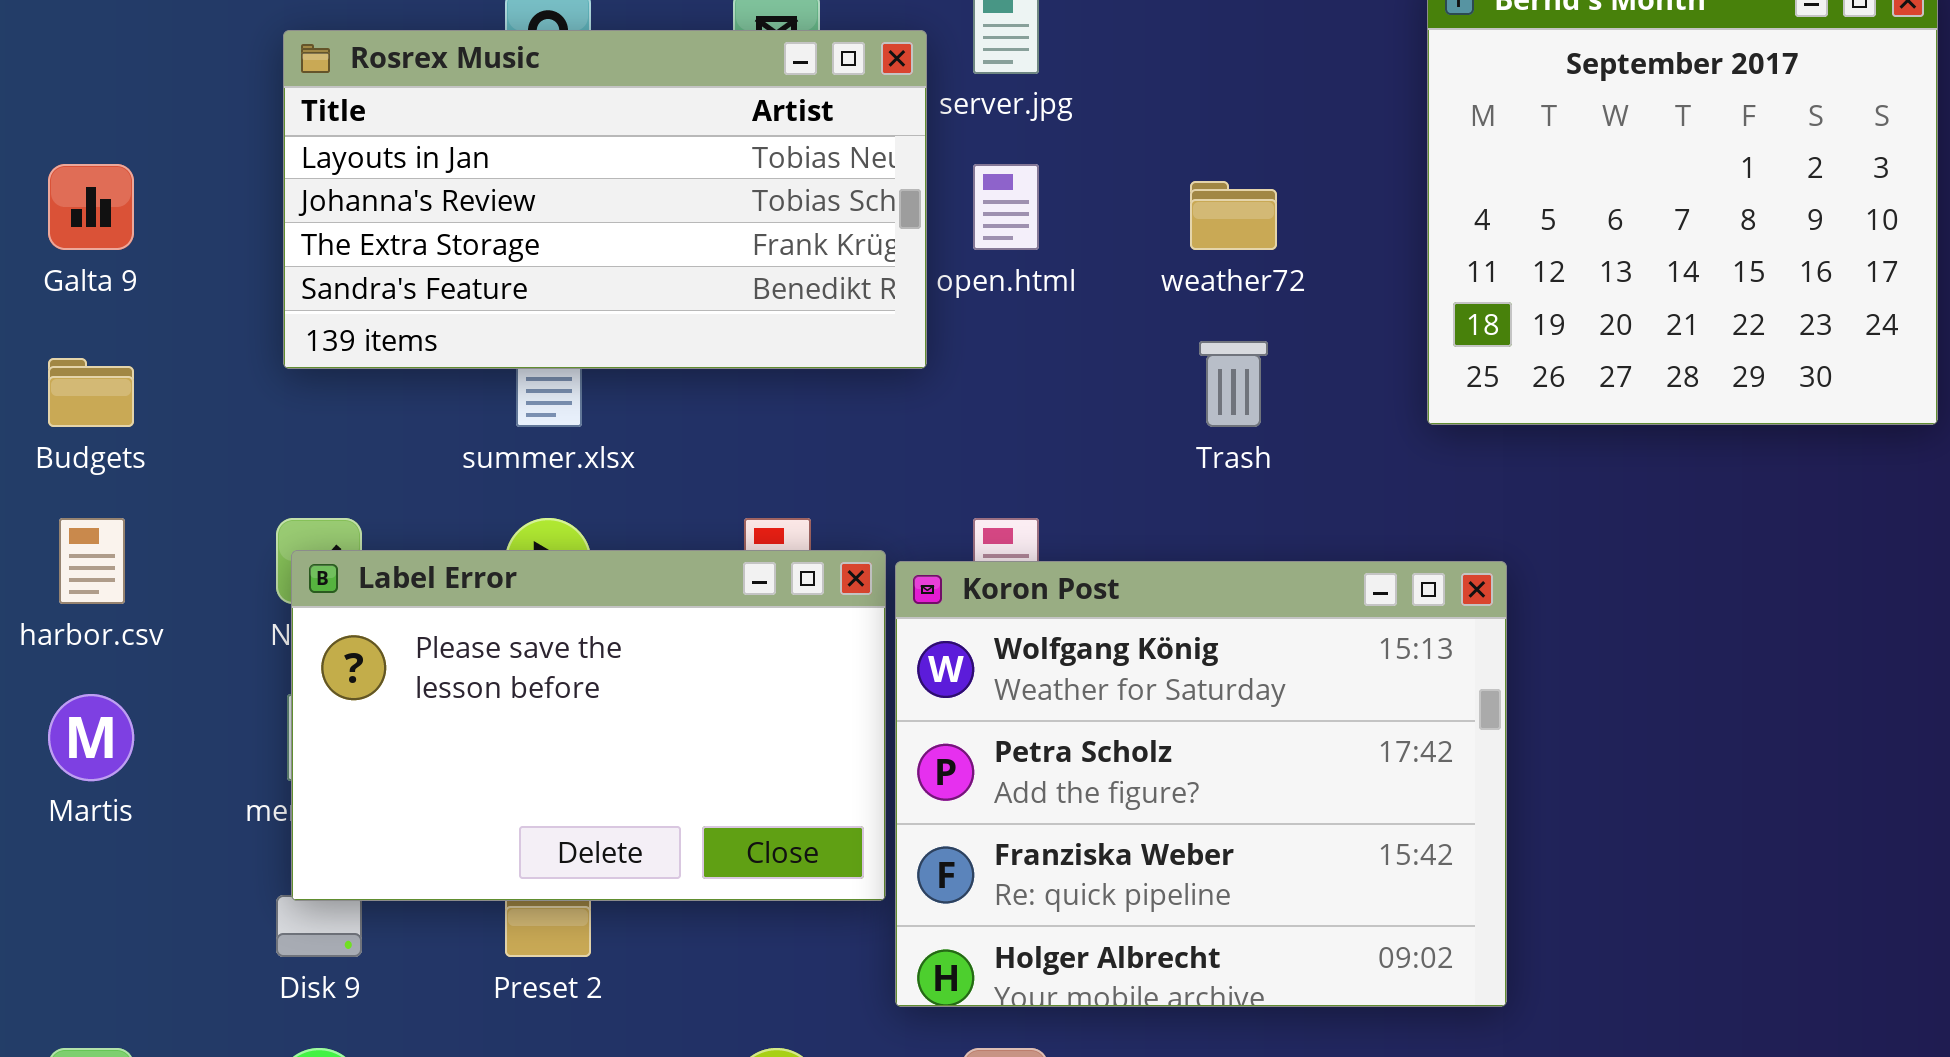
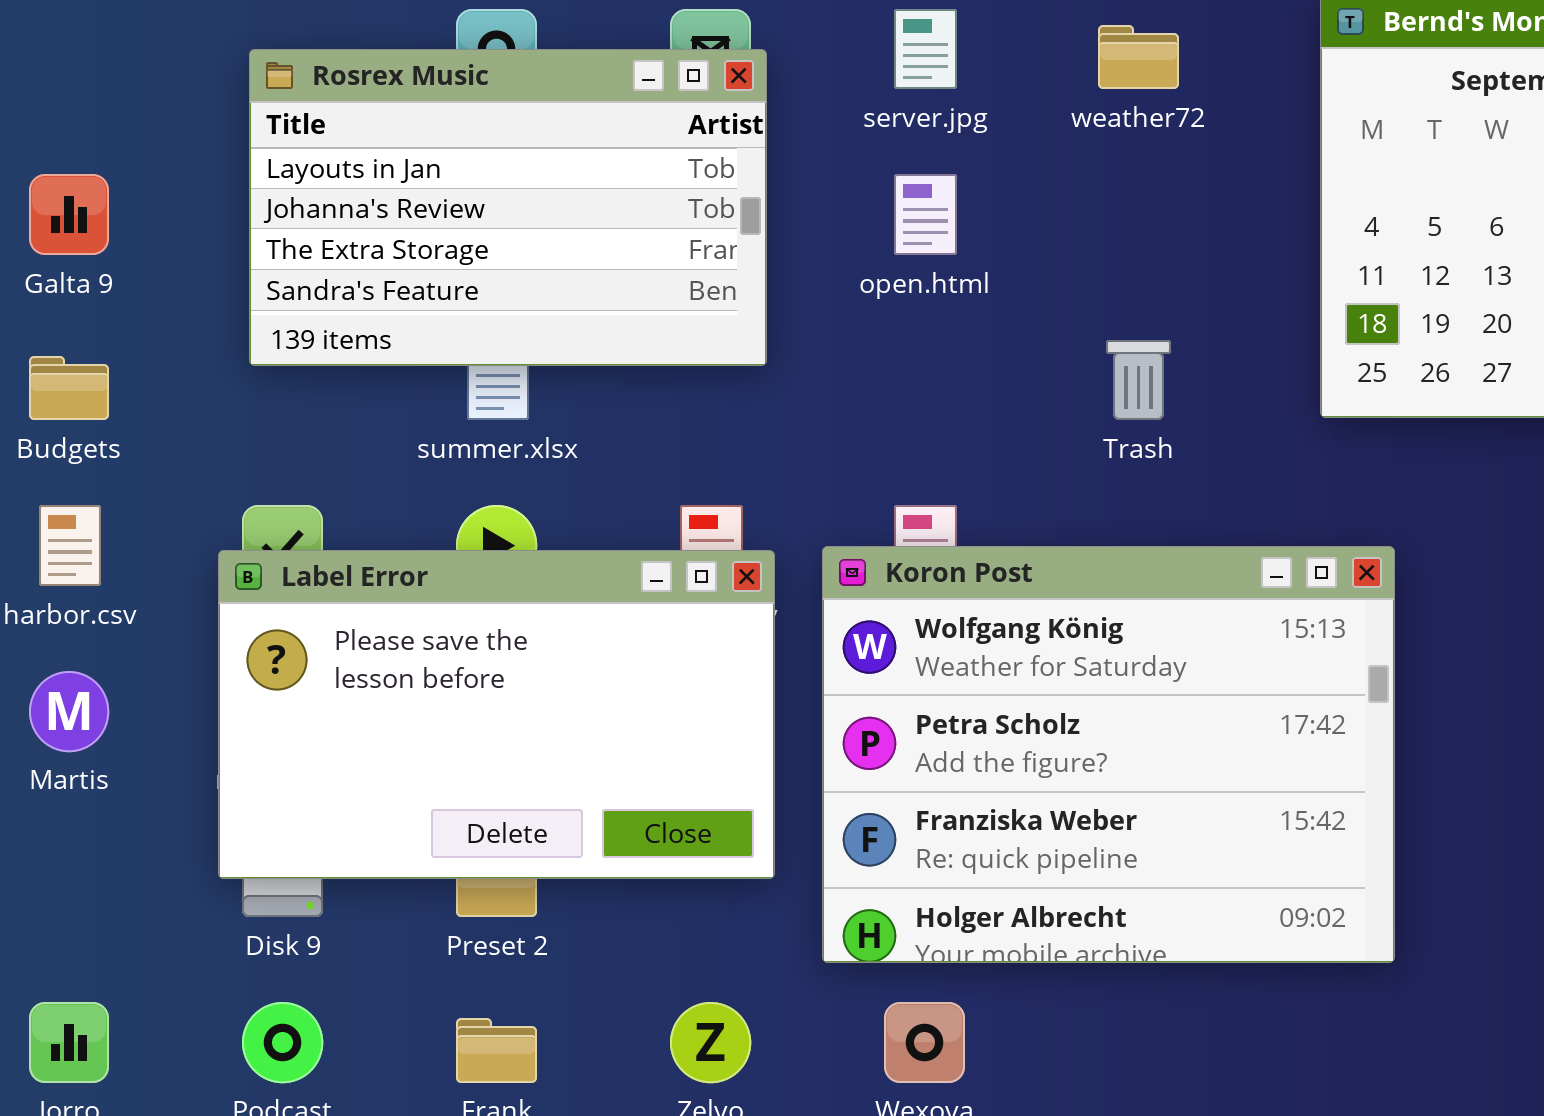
Rosrex Music: [283,30,927,369] -> [249,49,767,366], resized
weather72: [1190,181,1277,250] -> [1098,25,1179,89], moved
Label Error: [291,550,886,901] -> [218,550,775,879], moved

